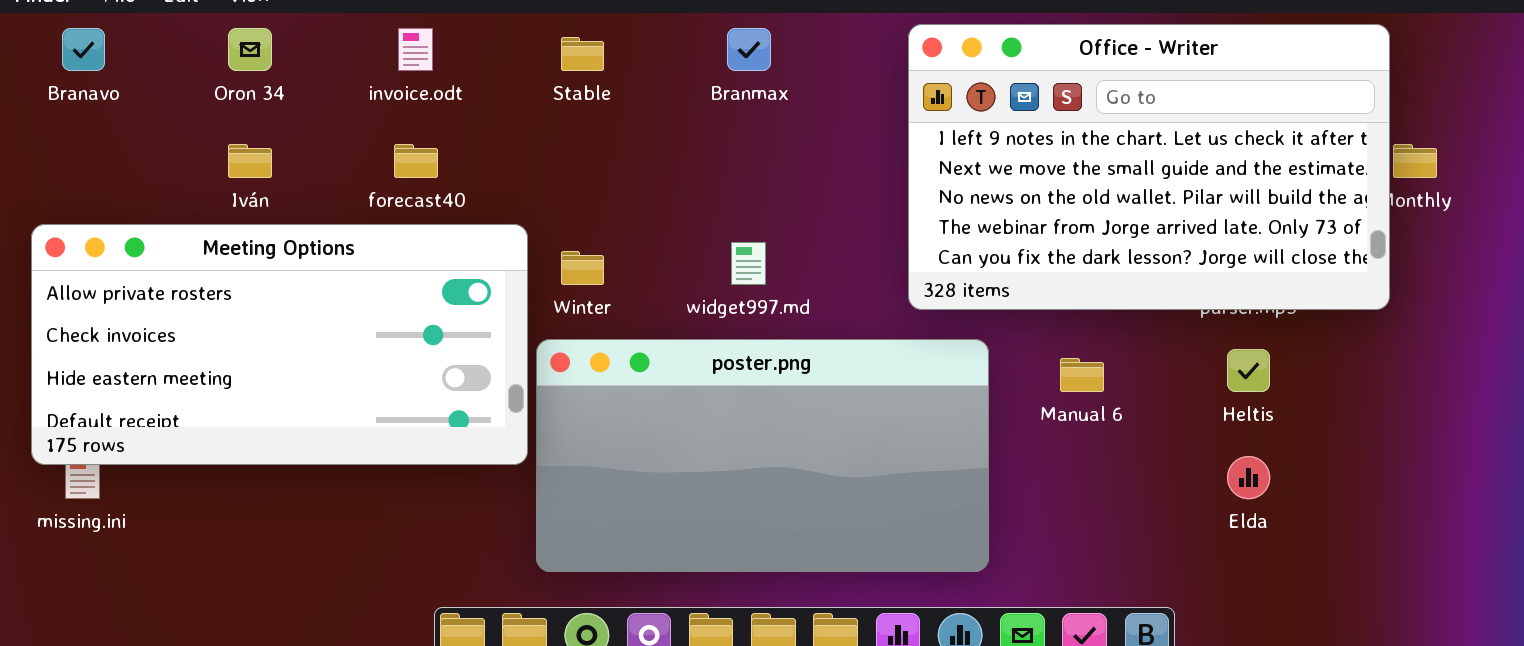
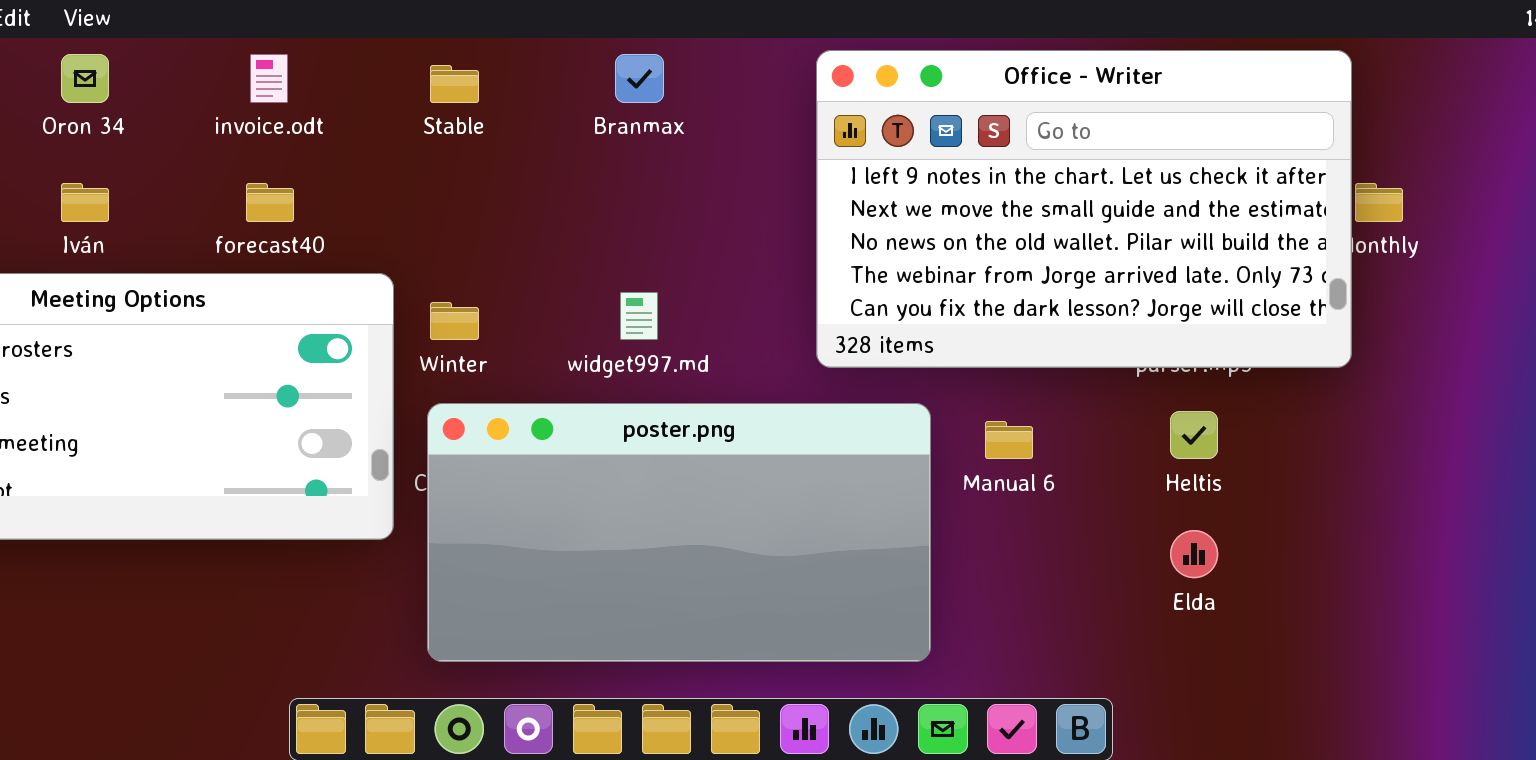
poster.png: [536,339,989,572] -> [427,403,931,662], moved

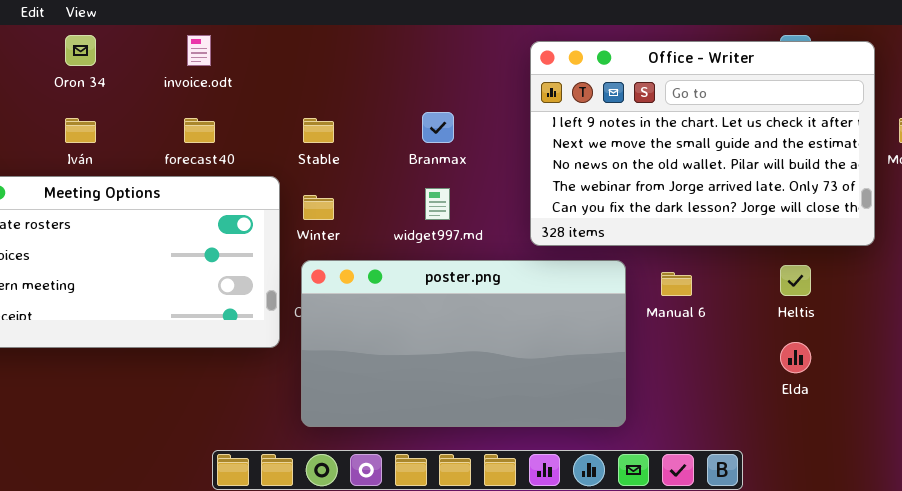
Office - Writer: [816,50,1352,368] -> [530,41,875,246], moved
Branmax: [615,54,664,103] -> [422,112,454,143], moved
Stable: [430,65,479,103] -> [303,118,334,143], moved

